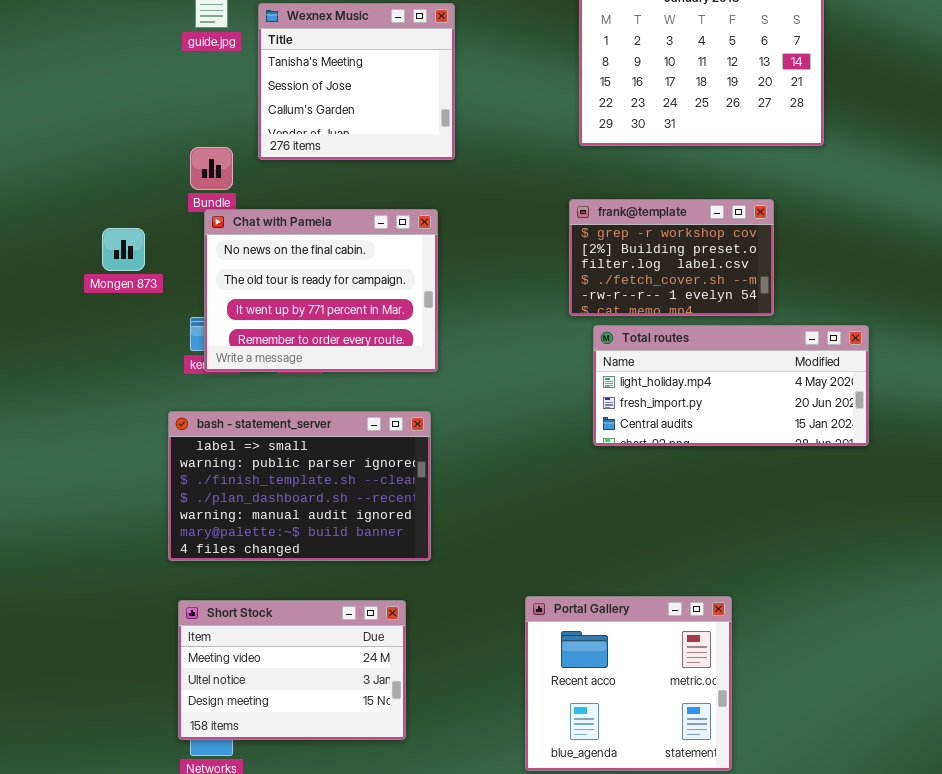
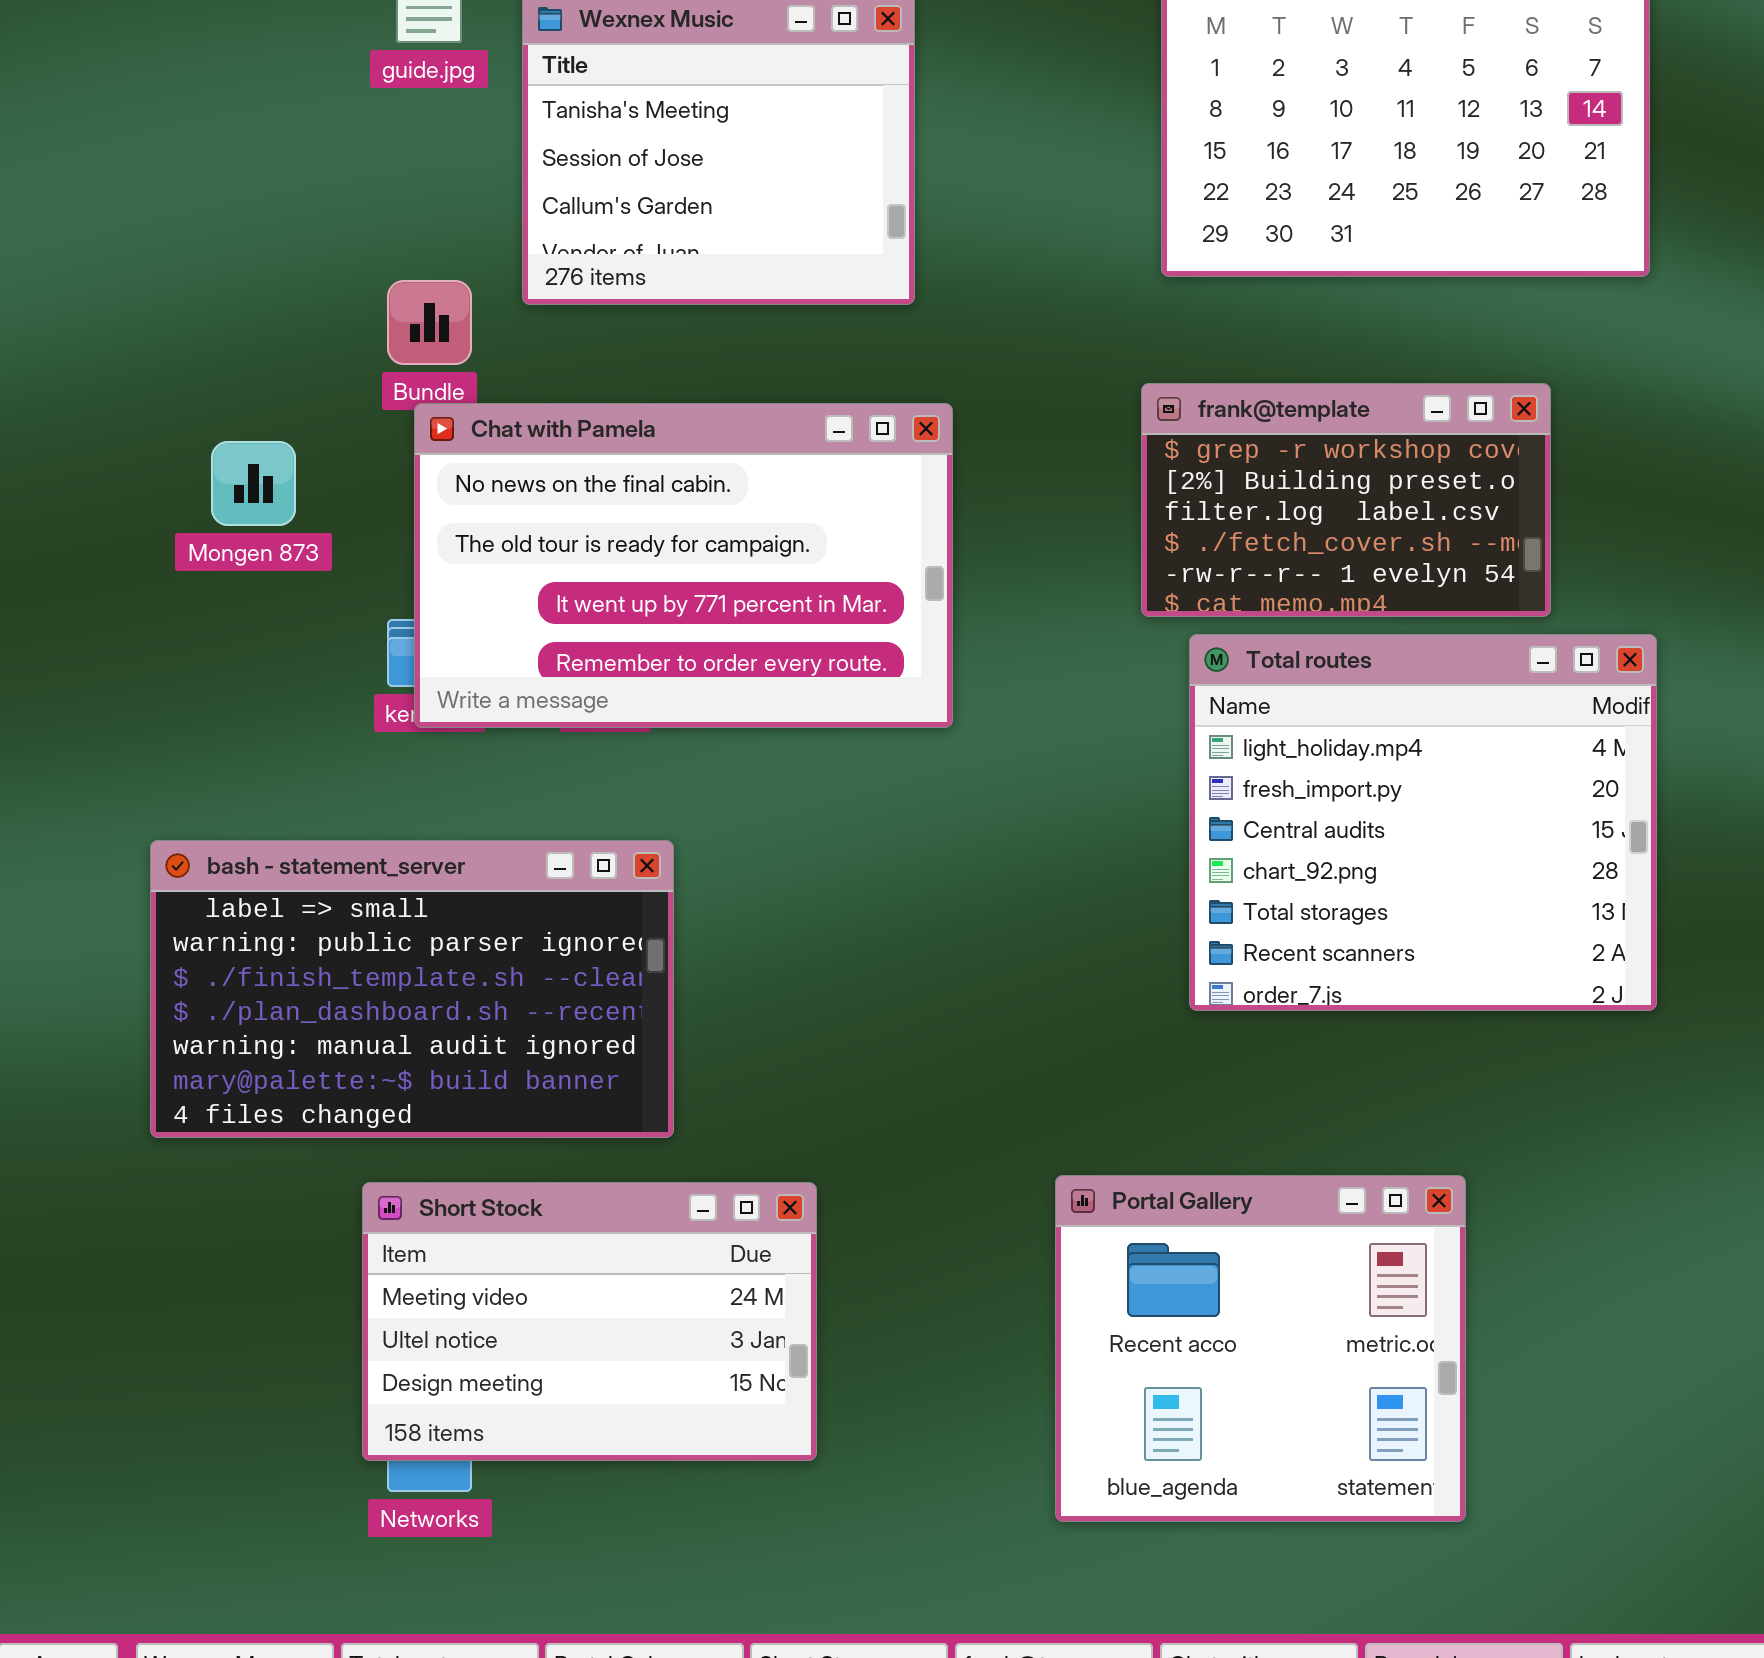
Chat with Pamela: [204,209,438,372] -> [414,403,953,728], resized
Total routes: [593,325,869,446] -> [1189,634,1657,1011], resized
bash - statement_server: [168,411,431,561] -> [150,840,674,1138], moved

